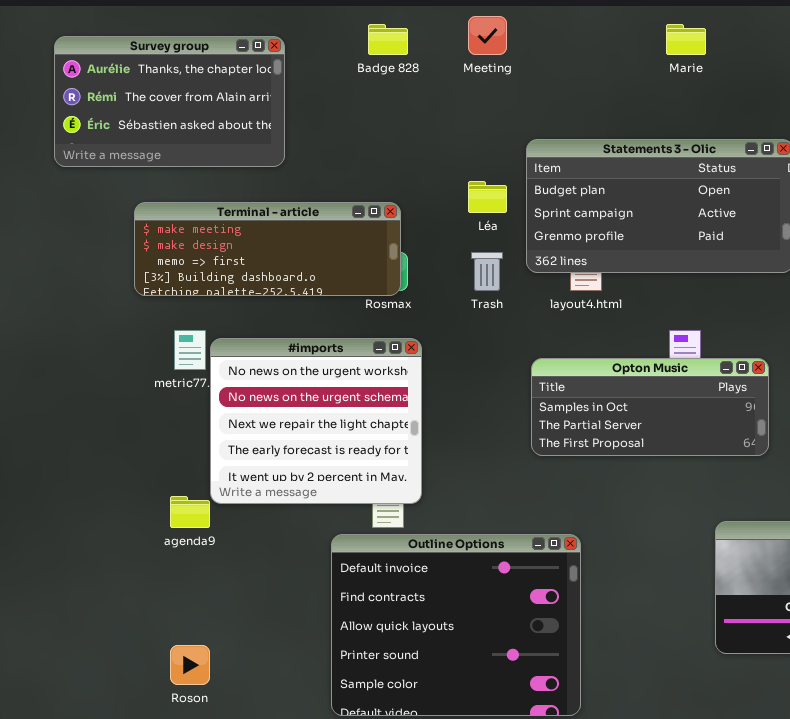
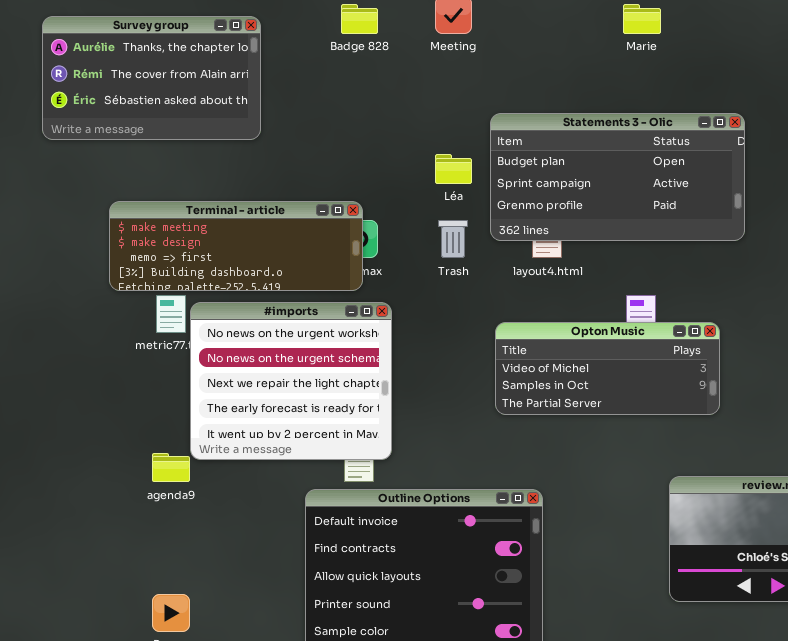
Terminal - article: [134,202,401,296] -> [109,201,363,291], moved
Opton Music: [531,358,769,456] -> [495,322,720,415], scrolled up 1 row

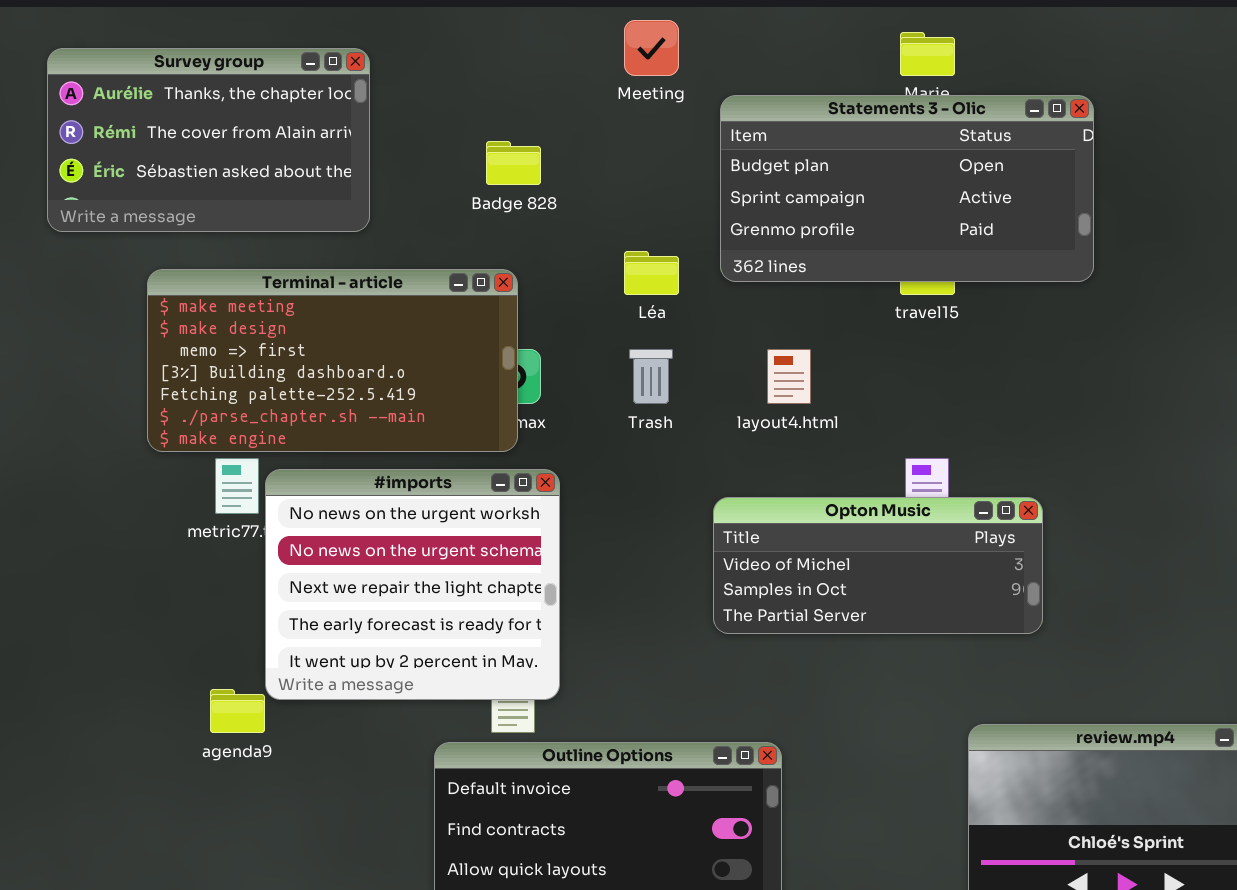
Badge 828: [341,4,378,34] -> [486,141,541,185], moved
Statements 3 - Olic: [490,113,745,241] -> [720,95,1094,282], moved
Terminal - article: [109,201,363,291] -> [147,269,518,452], resized

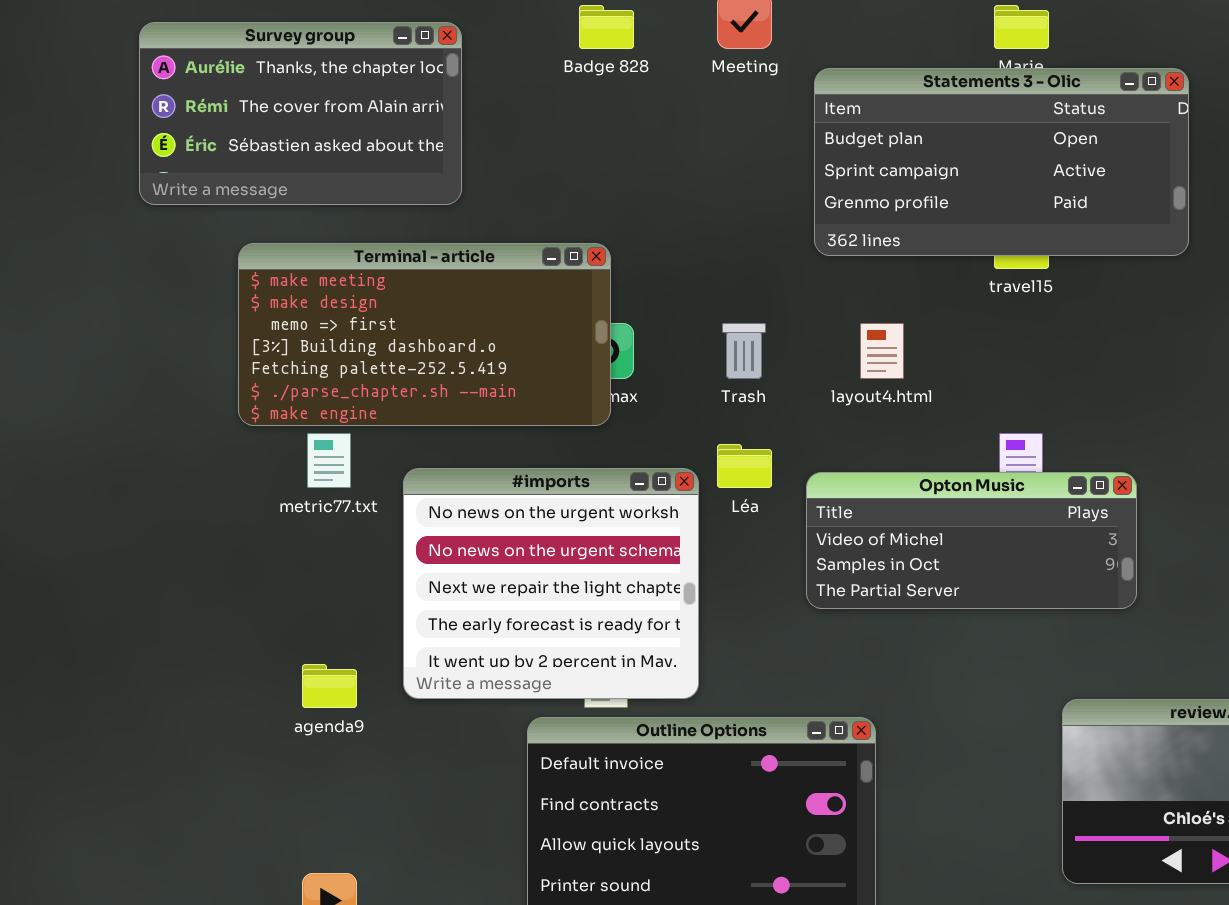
Badge 828: [486,141,541,185] -> [579,5,634,49], moved
Léa: [624,251,679,295] -> [717,444,772,488], moved
#imports: [265,469,560,700] -> [403,468,699,699], moved

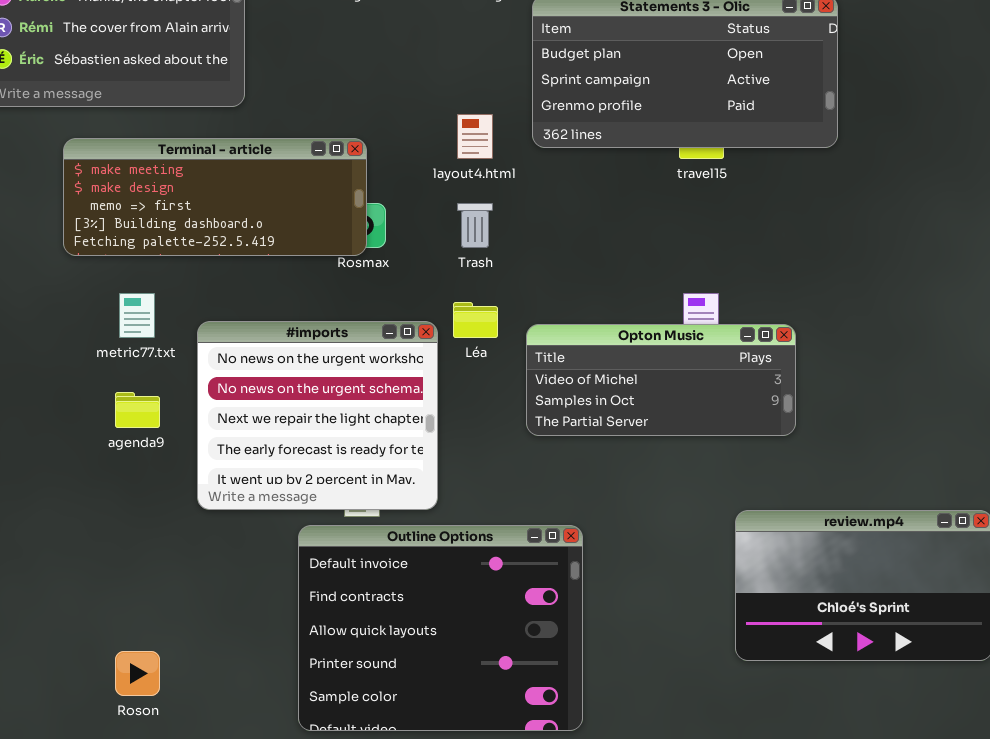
Terminal - article: [238,243,611,426] -> [63,138,367,256], resized
layout4.html: [860,323,904,379] -> [457,114,493,159], moved
agenda9: [302,664,357,708] -> [115,392,160,428], moved

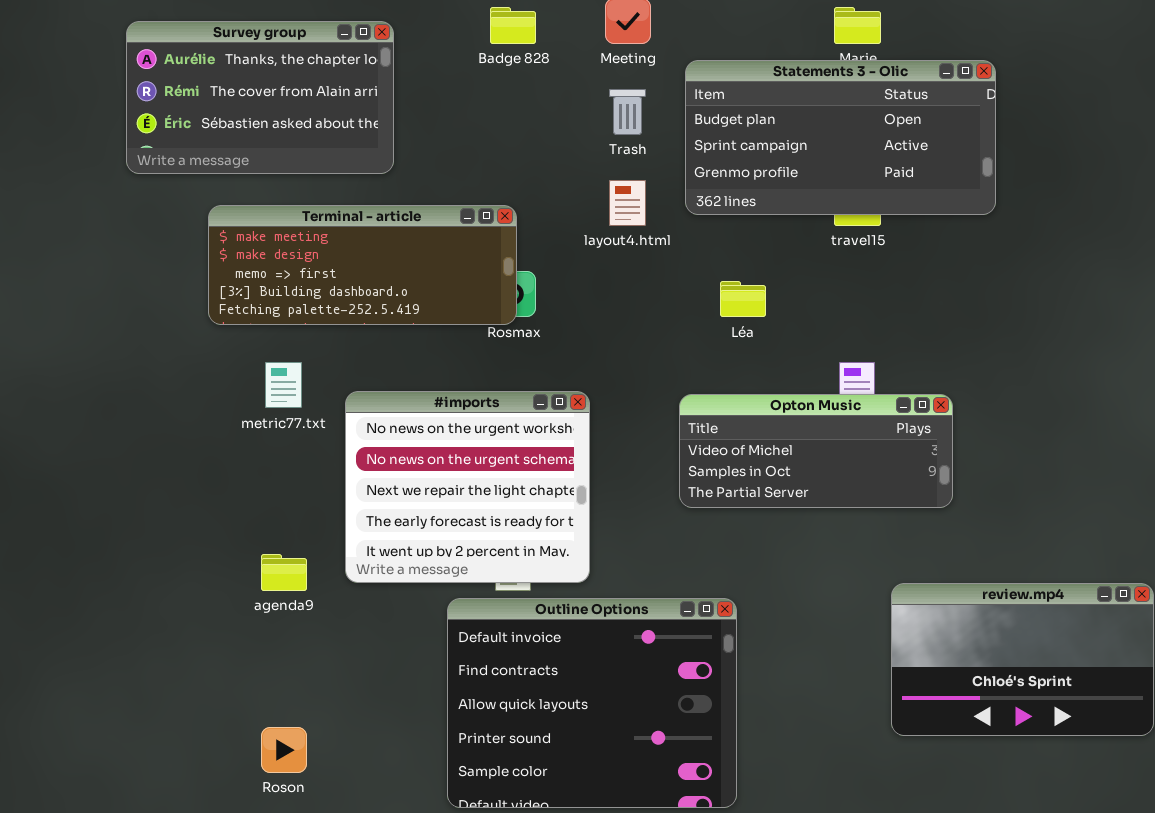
Trash: [457,203,493,248] -> [609,89,646,135], moved
Léa: [453,302,498,338] -> [720,281,766,317], moved
agenda9: [115,392,160,428] -> [261,554,307,591], moved

